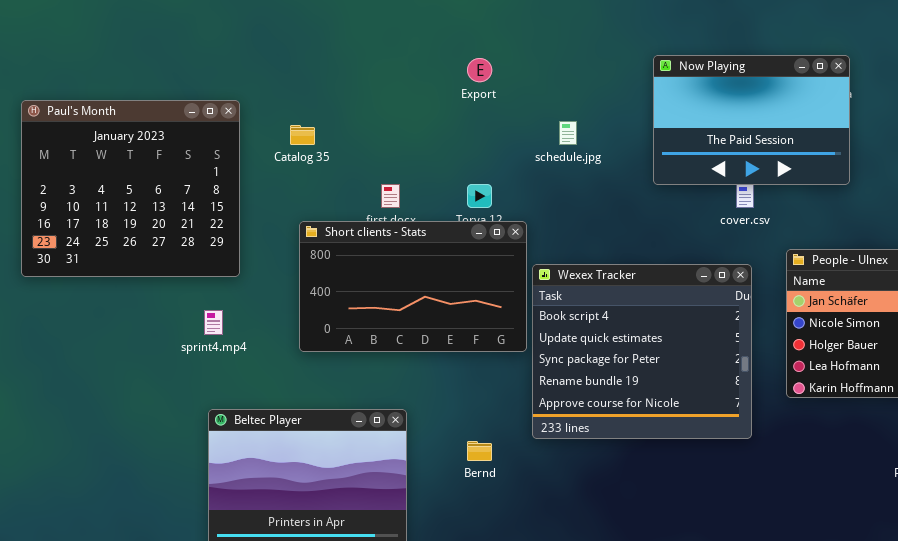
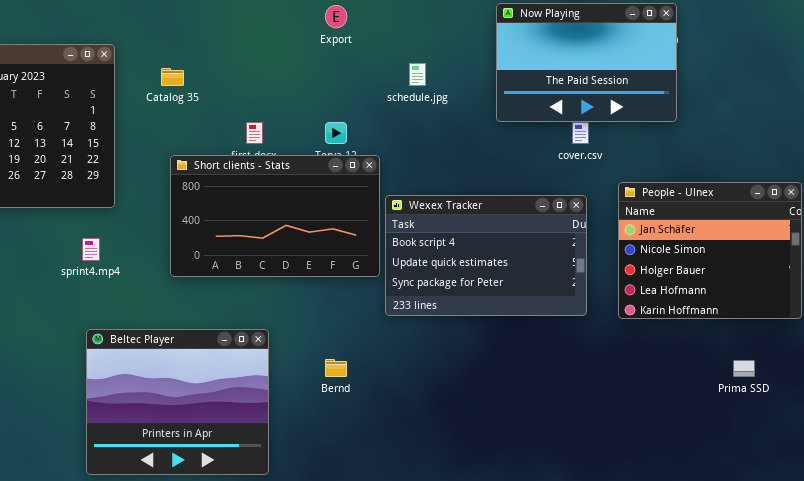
Wexex Tracker: [532,264,752,439] -> [385,195,587,316], resized

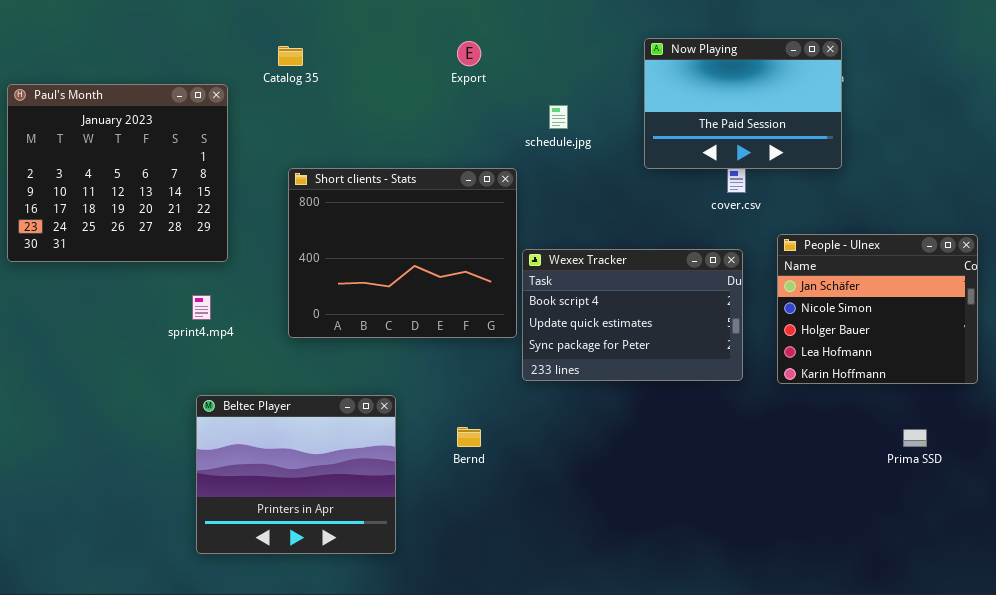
Catalog 35: [161,68,184,86] -> [278,46,303,66], moved
Short clients - Stats: [170,155,380,277] -> [288,168,517,338], resized

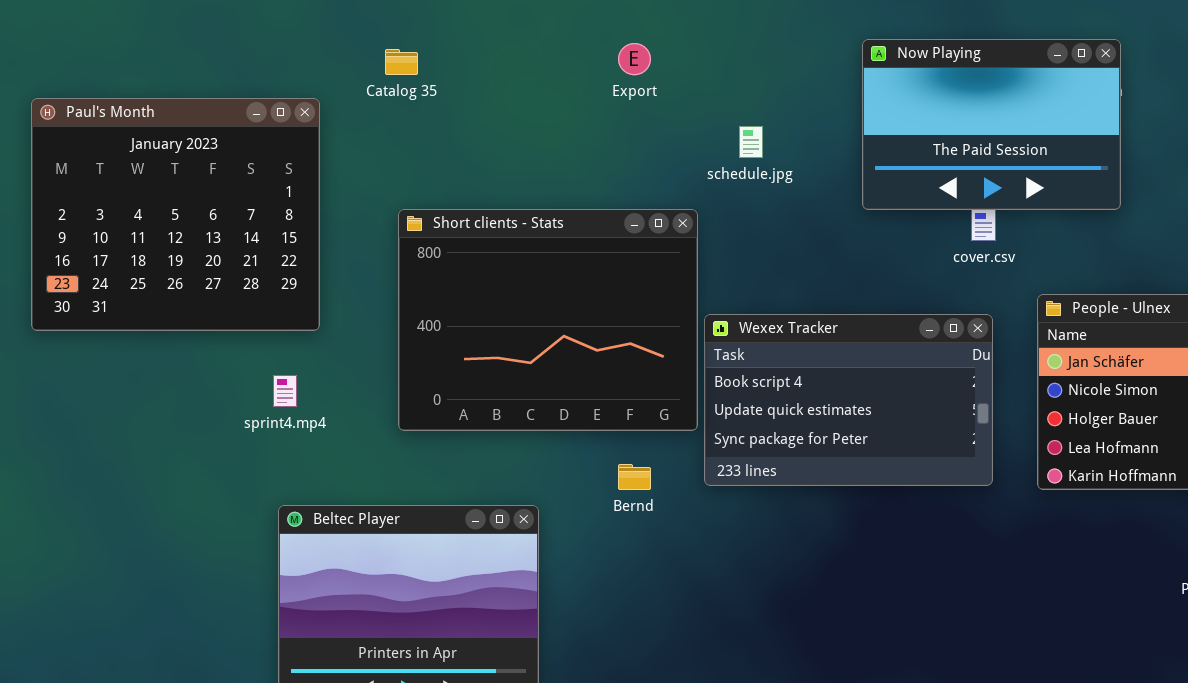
Bernd: [457,427,481,447] -> [618,464,651,490], moved

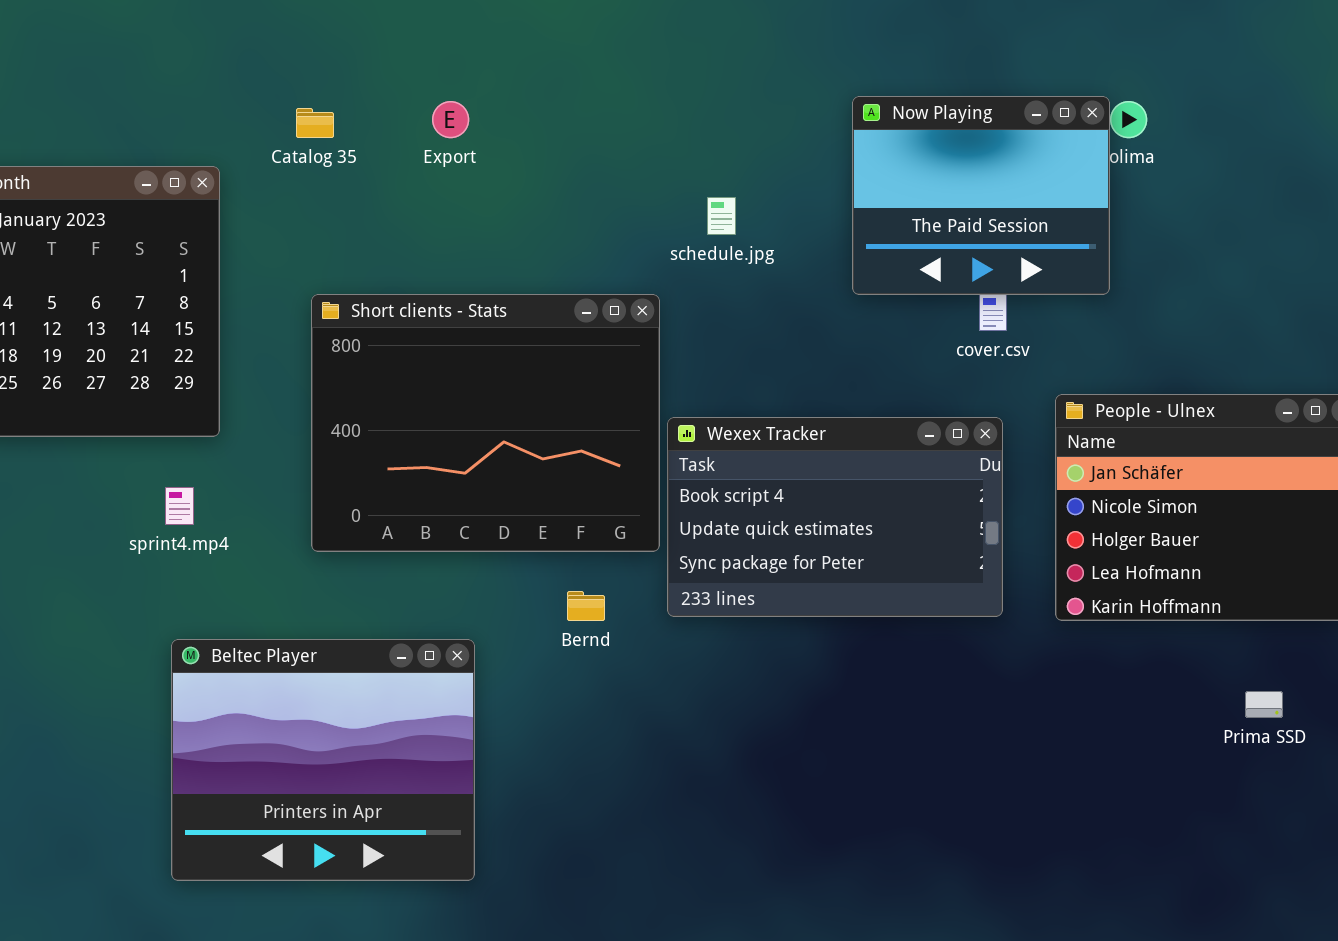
Now Playing: [862,39,1121,210] -> [852,96,1110,295], resized
Export: [618,43,651,75] -> [432,101,469,138], moved

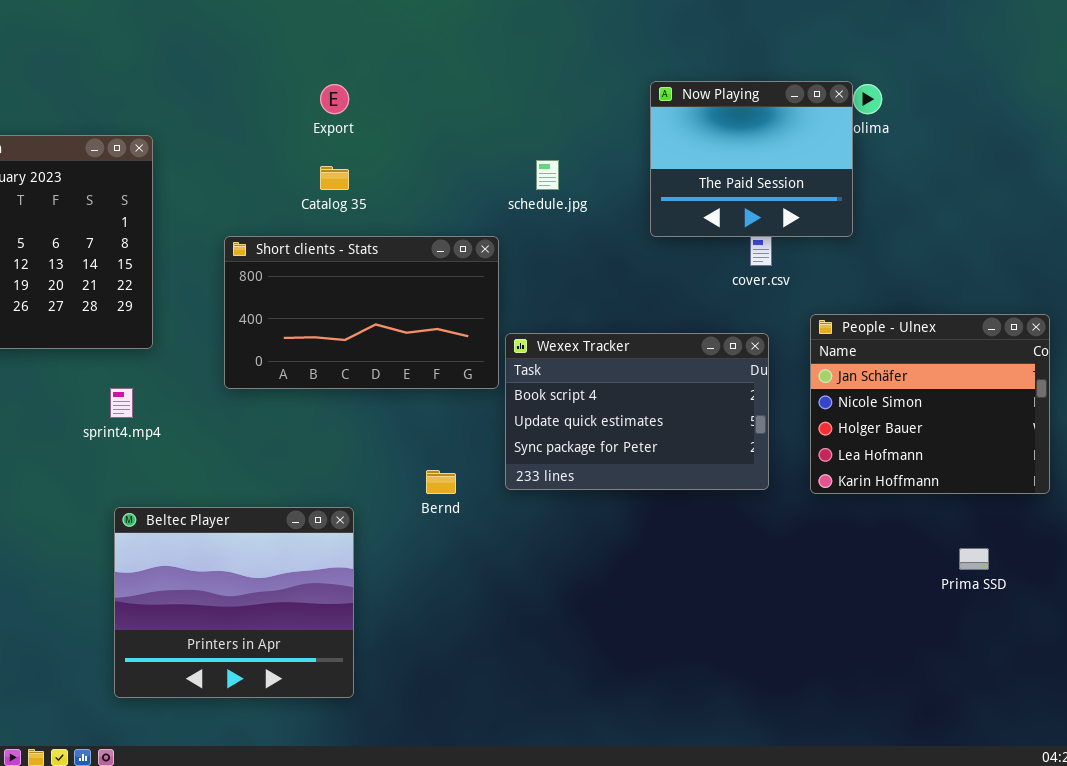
Catalog 35: [296,108,334,138] -> [320,166,349,190], moved
Short clients - Stats: [311,294,660,552] -> [224,236,499,389], resized

